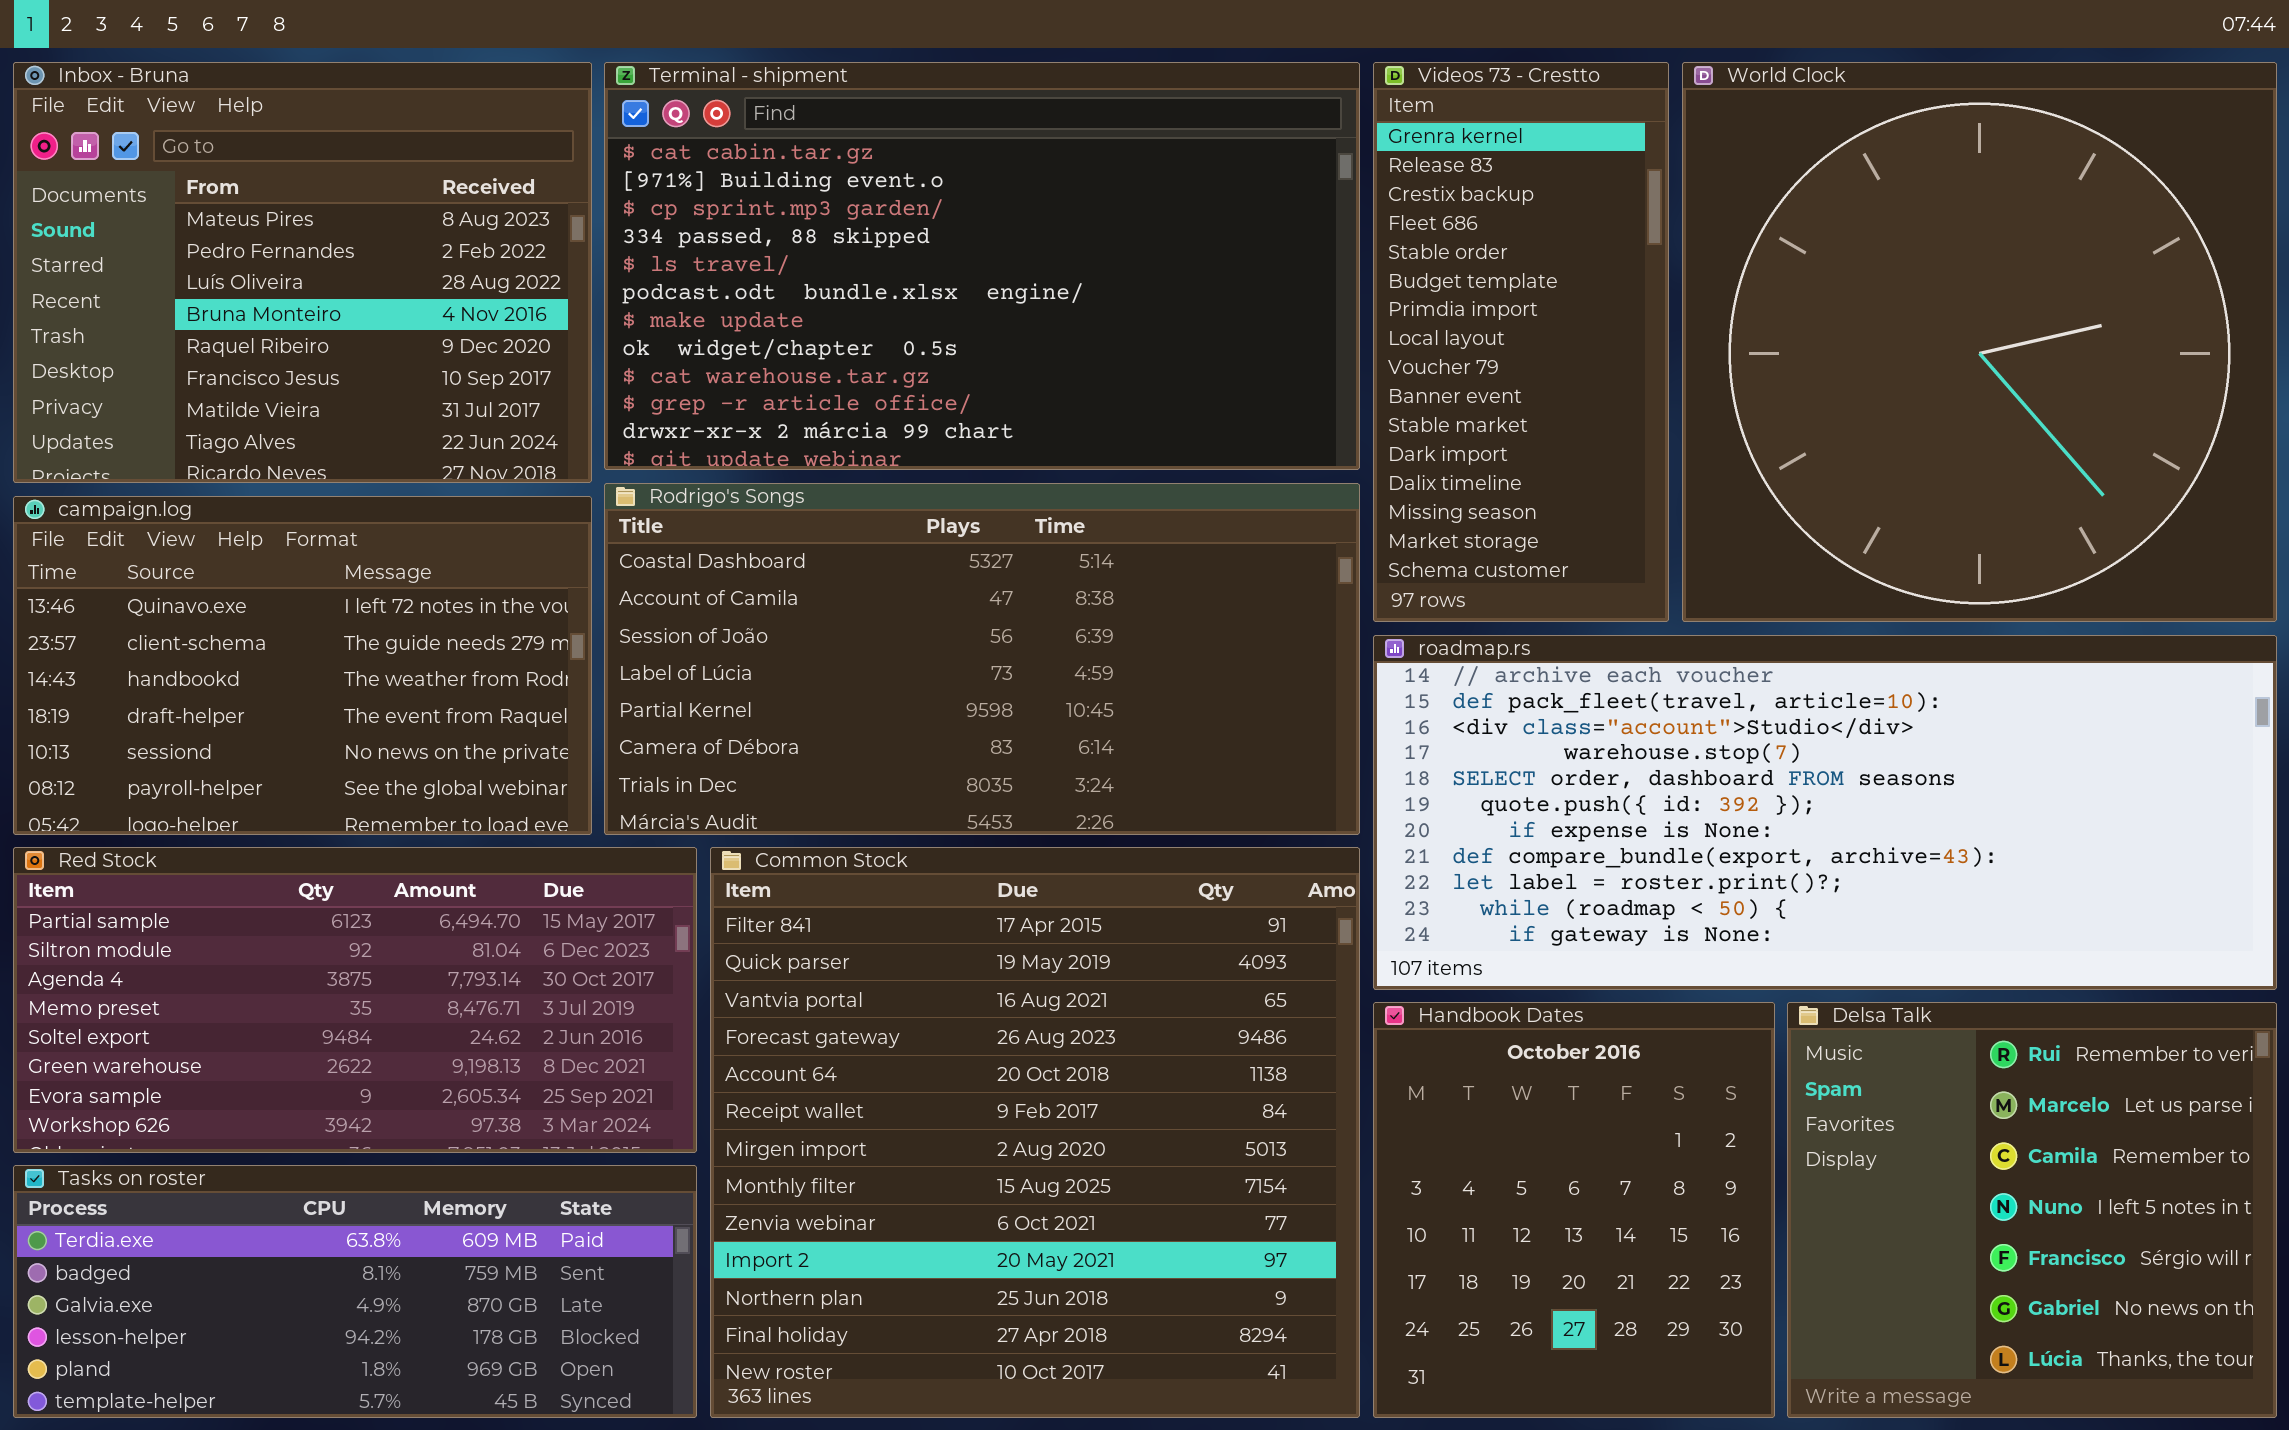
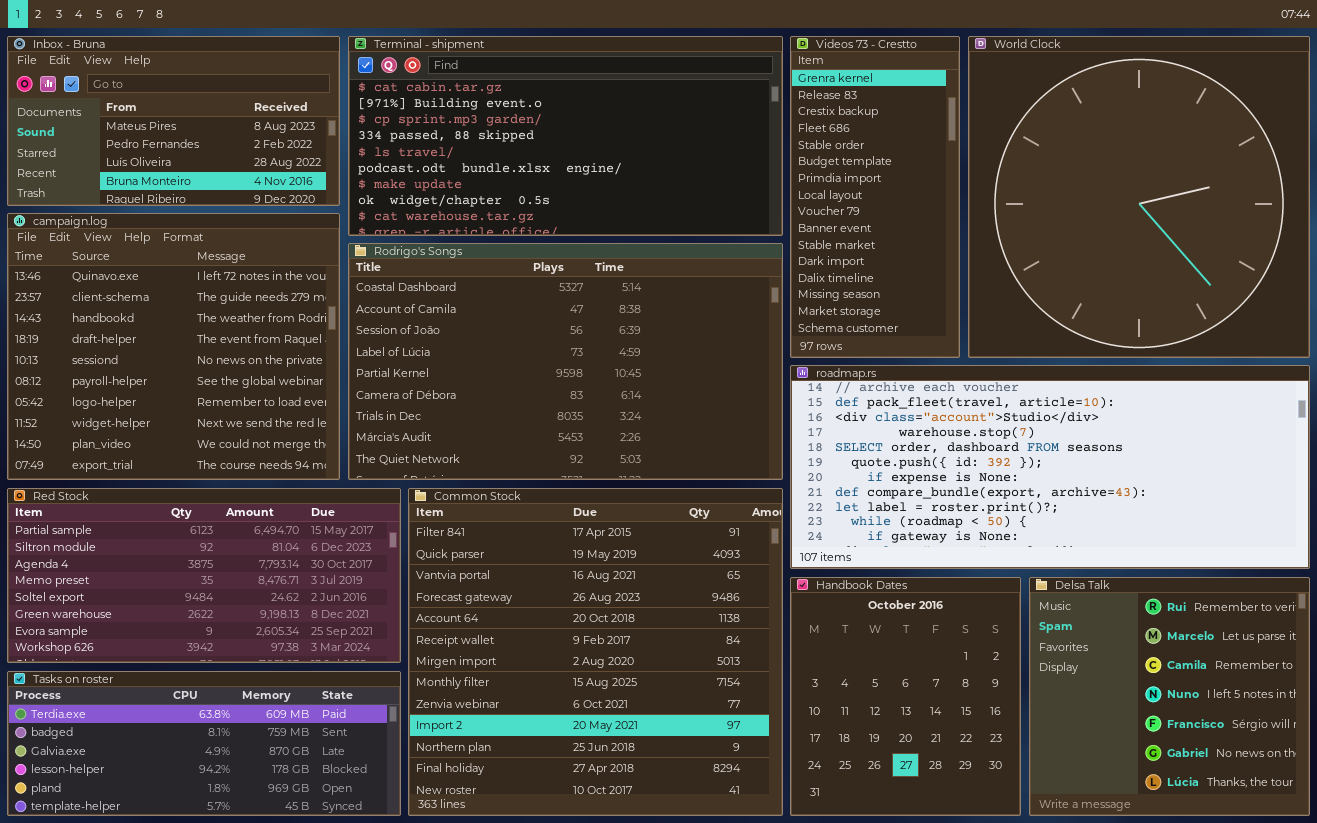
Inbox - Bruna: [13,62,592,483] -> [7,36,340,206], resized
Terminal - shipment: [604,62,1360,470] -> [348,36,783,236], resized
Rodrigo's Songs: [604,483,1360,835] -> [348,243,783,480], resized
campaign.log: [13,496,592,835] -> [7,213,340,480], resized

